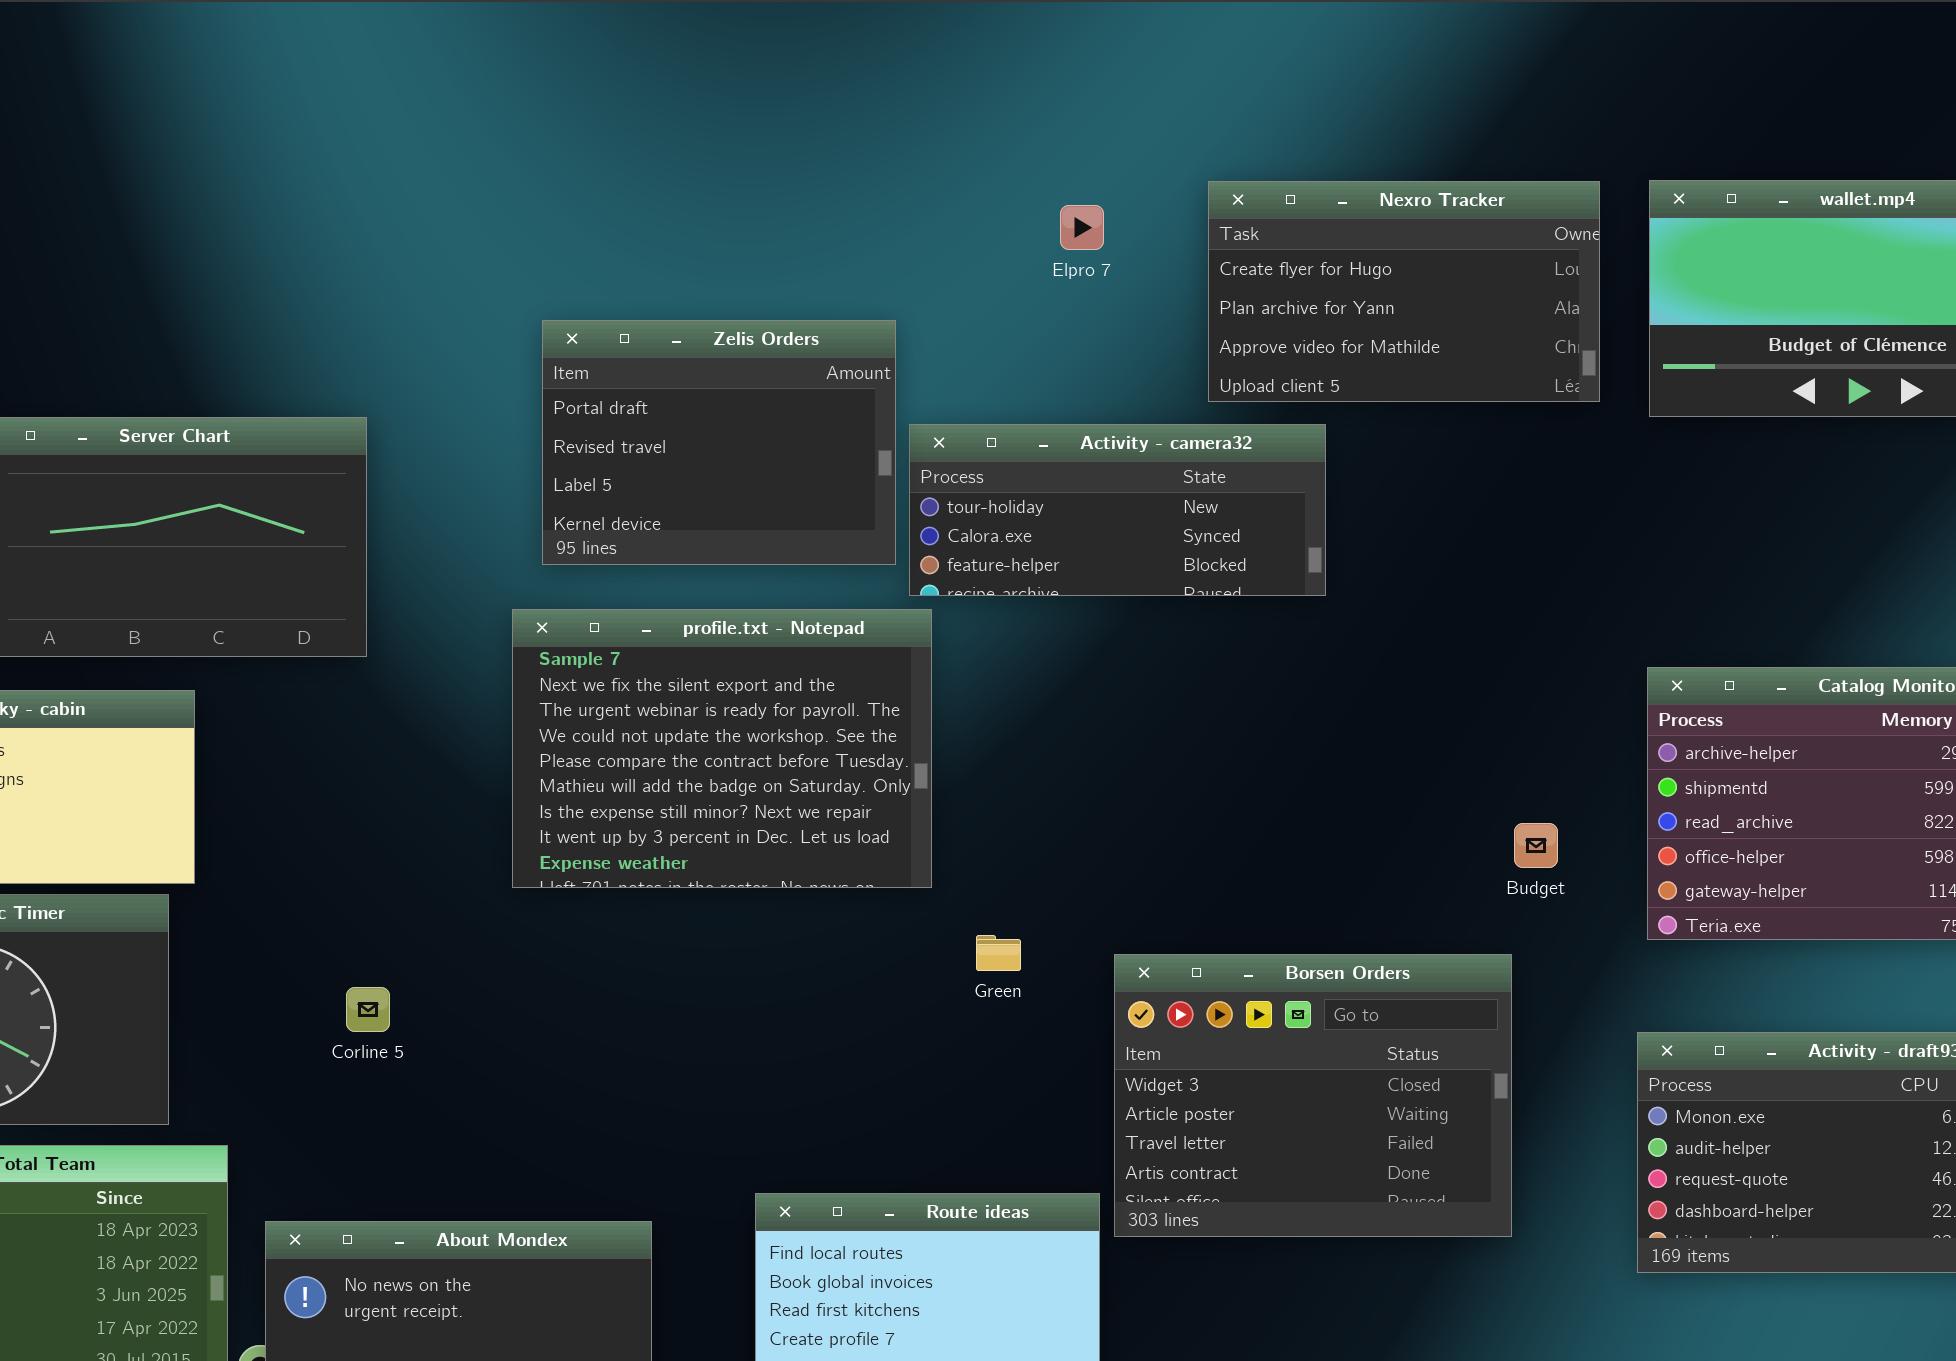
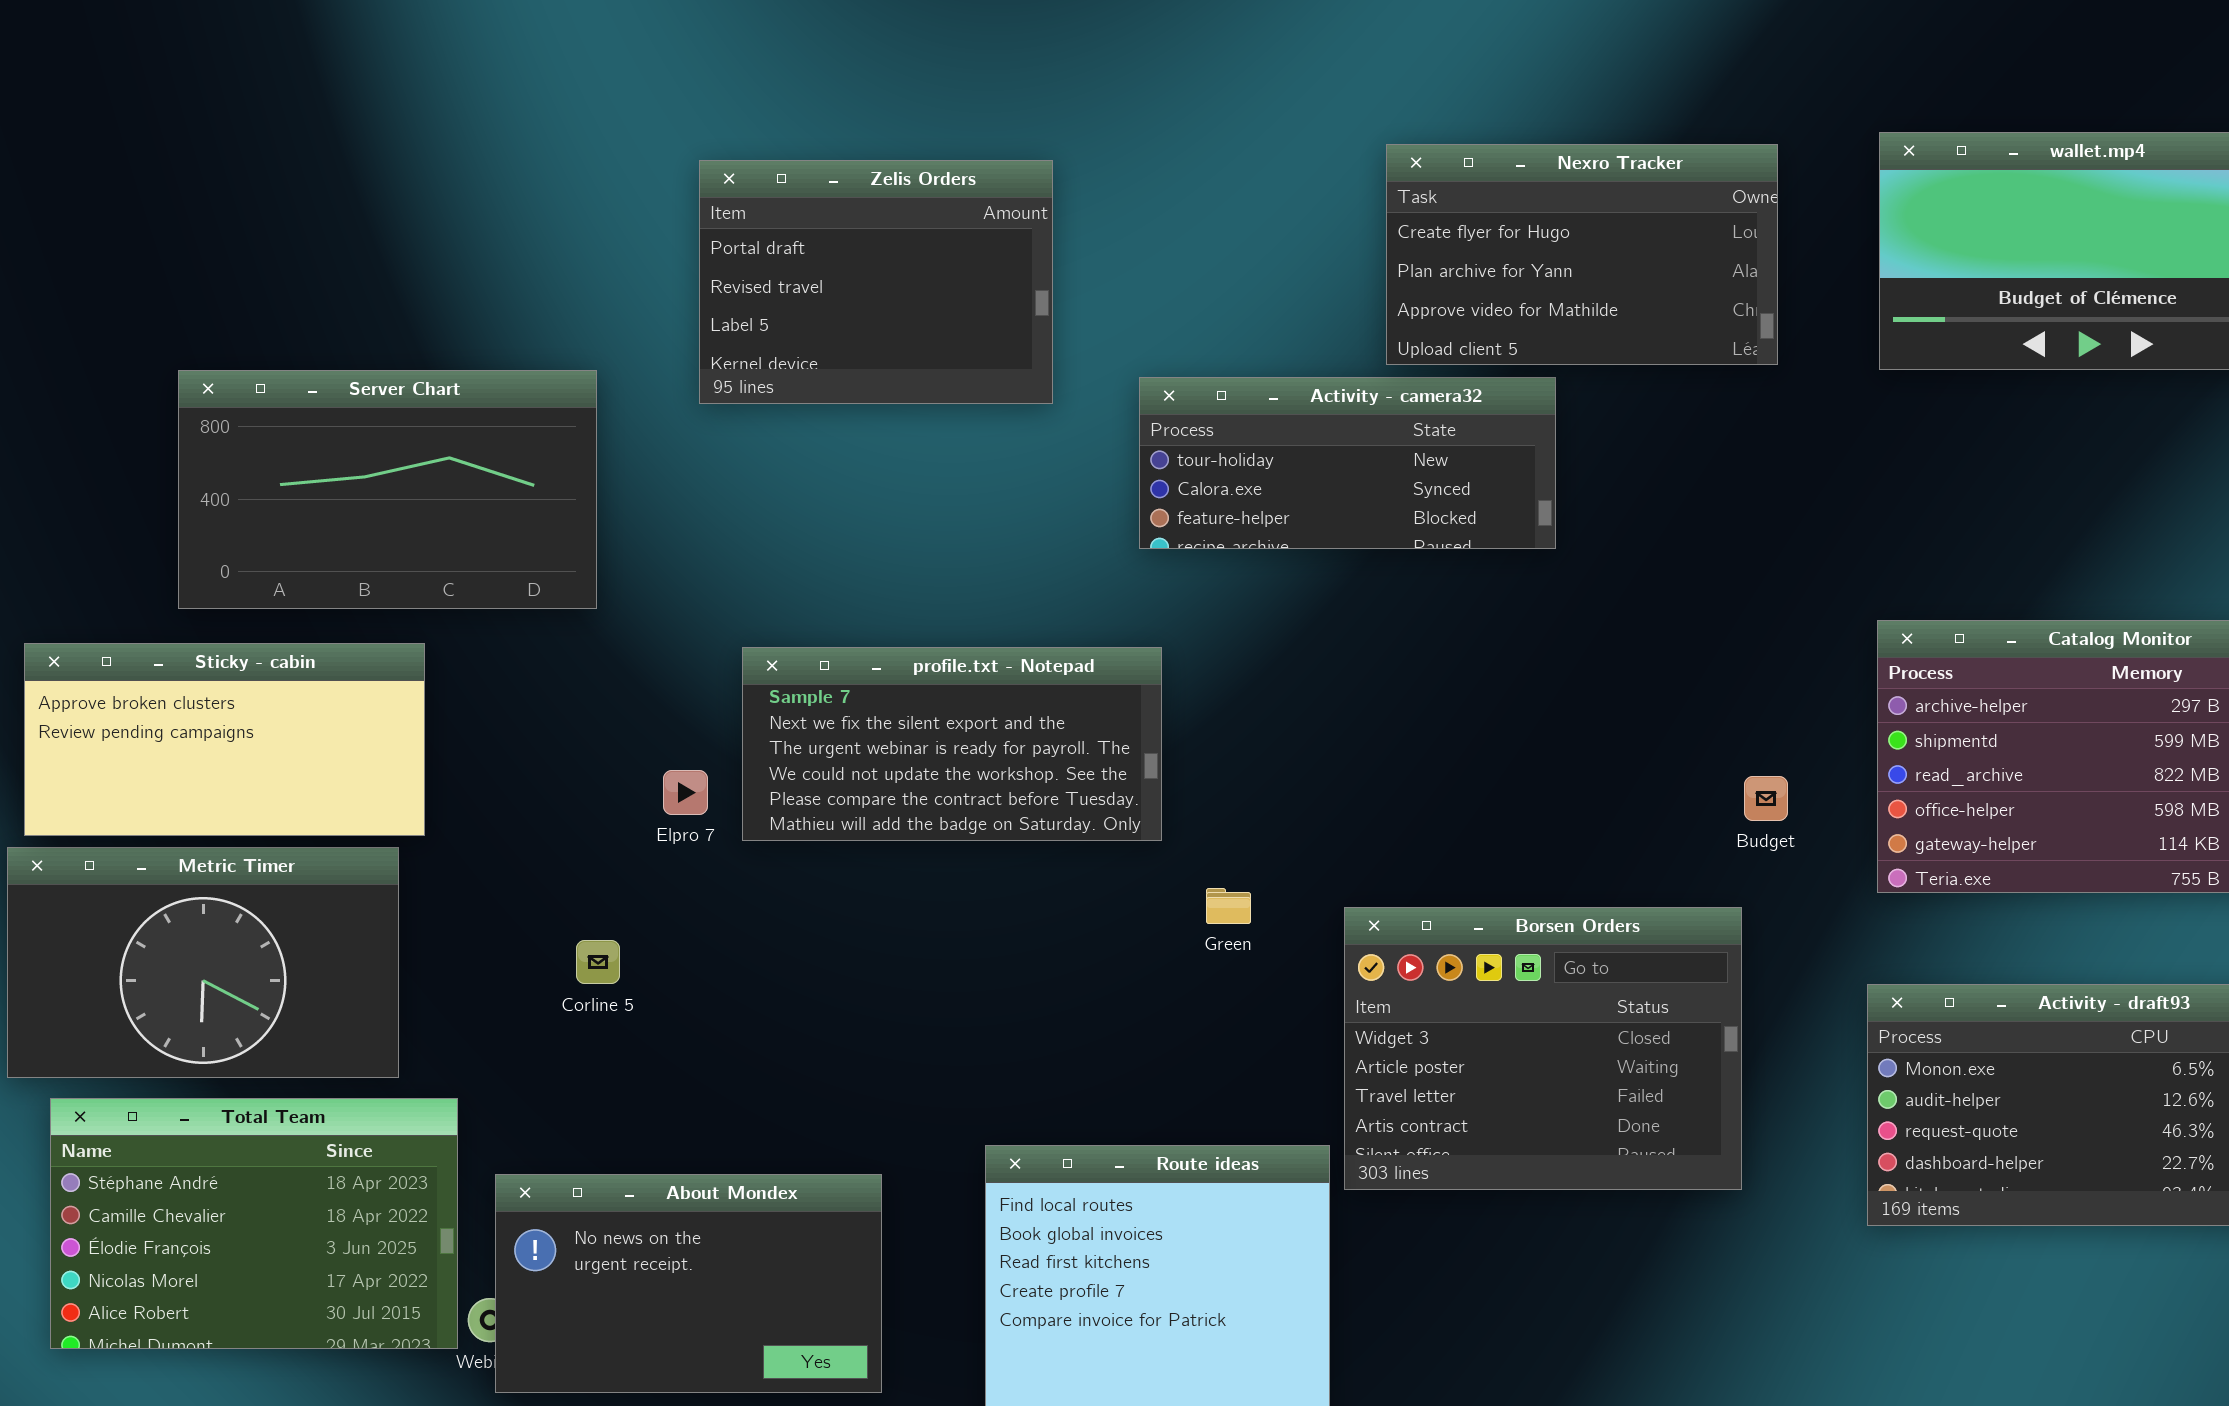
Nexro Tracker: [1208,181,1600,402] -> [1386,144,1778,365], moved
Elpro 7: [1060,205,1104,250] -> [663,770,708,815], moved
Zelis Orders: [542,320,896,565] -> [699,160,1053,404], moved
profile.txt - Notepad: [512,609,932,888] -> [742,647,1162,841], resized

